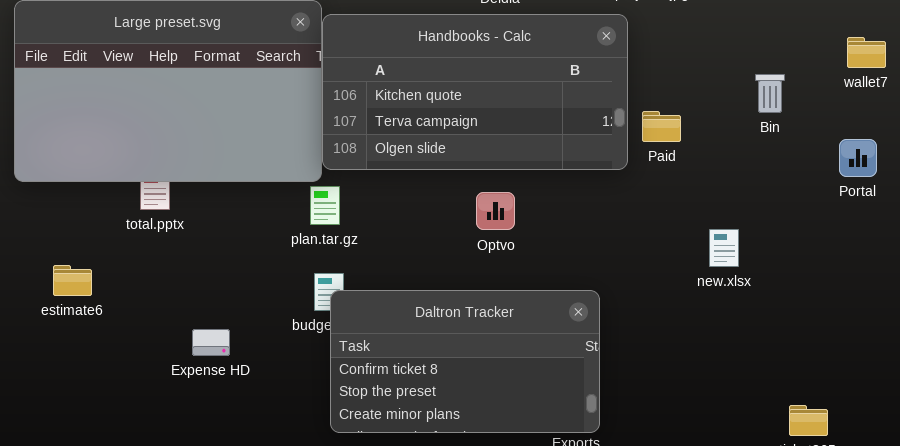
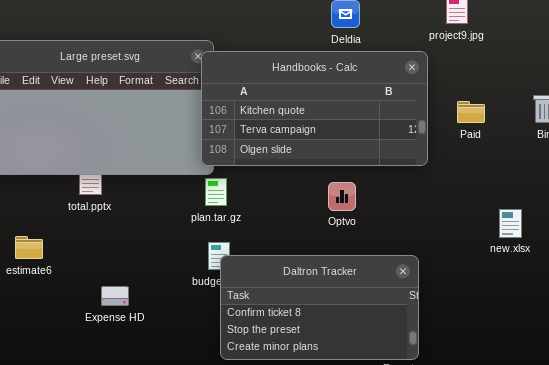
Handbooks - Calc: [322,14,628,170] -> [201,51,428,166], moved
Paid: [642,111,681,142] -> [457,101,485,123], moved
Expense HD: [192,329,230,356] -> [101,286,129,306], moved

